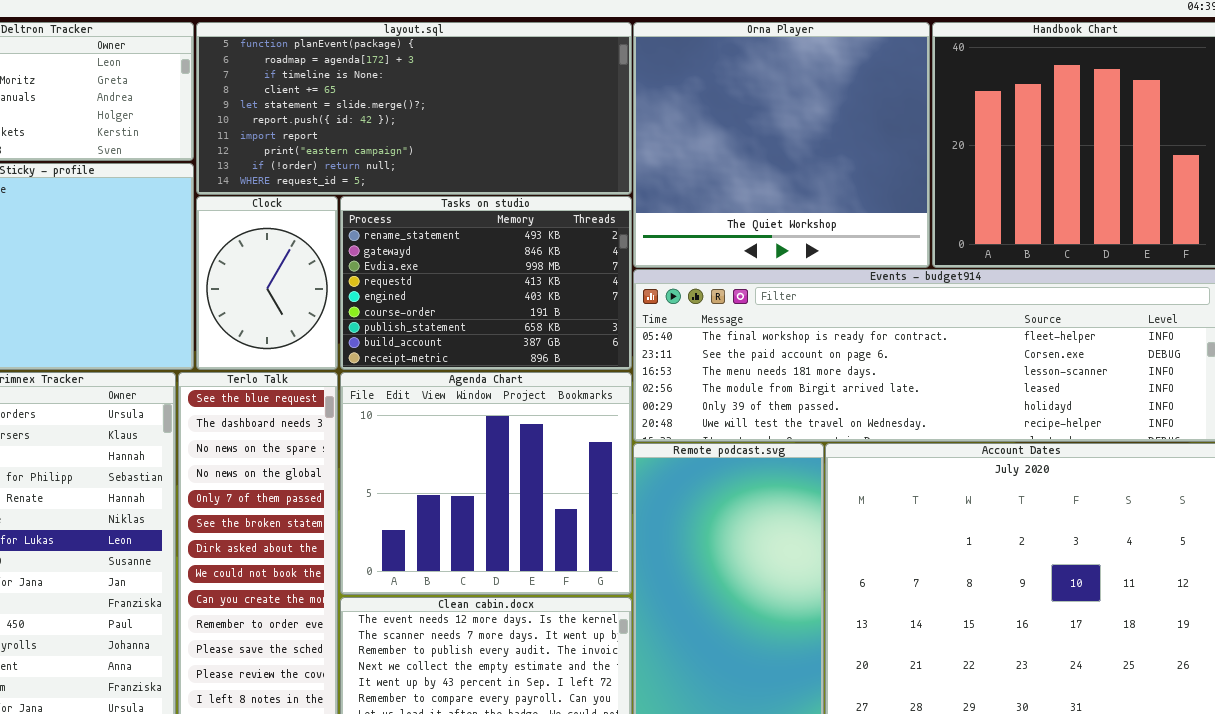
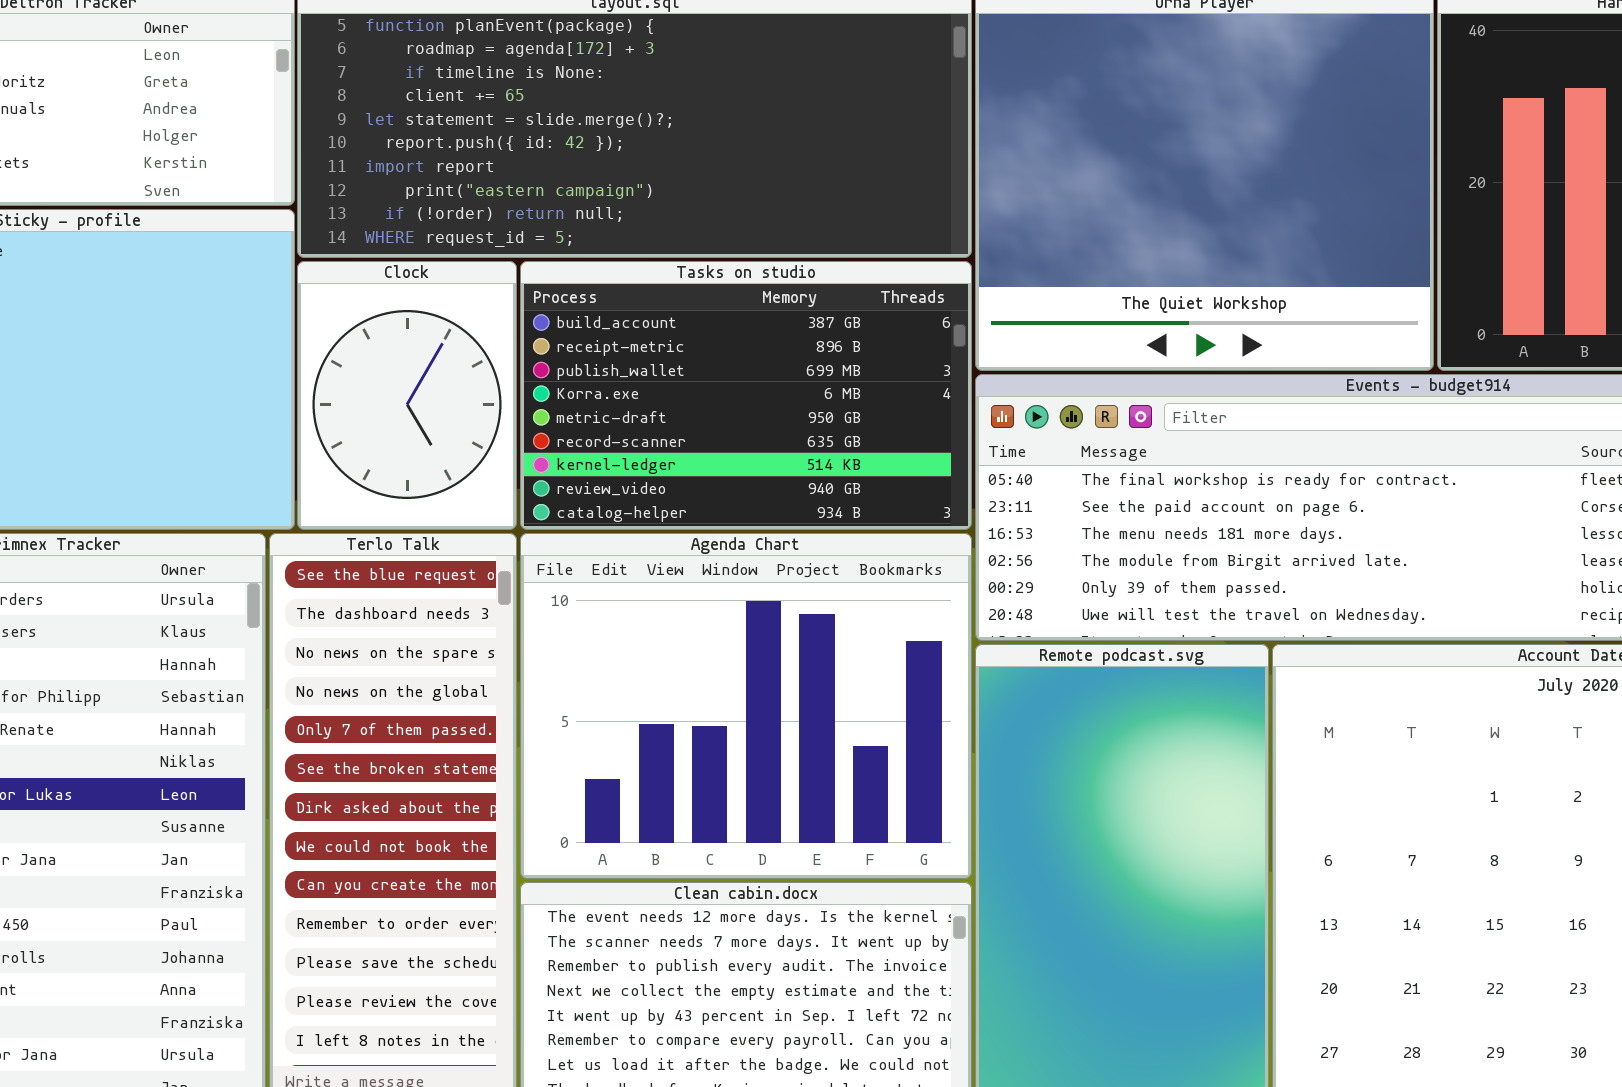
Tasks on studio: [340,196,632,370] -> [520,261,972,530], scrolled down 7 rows

